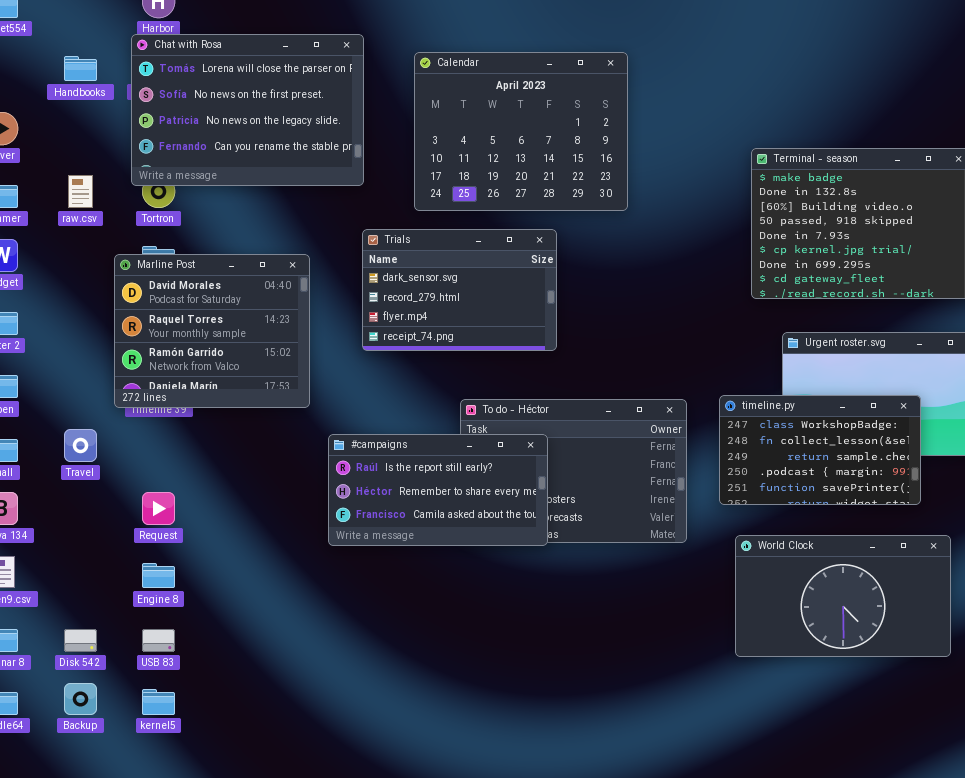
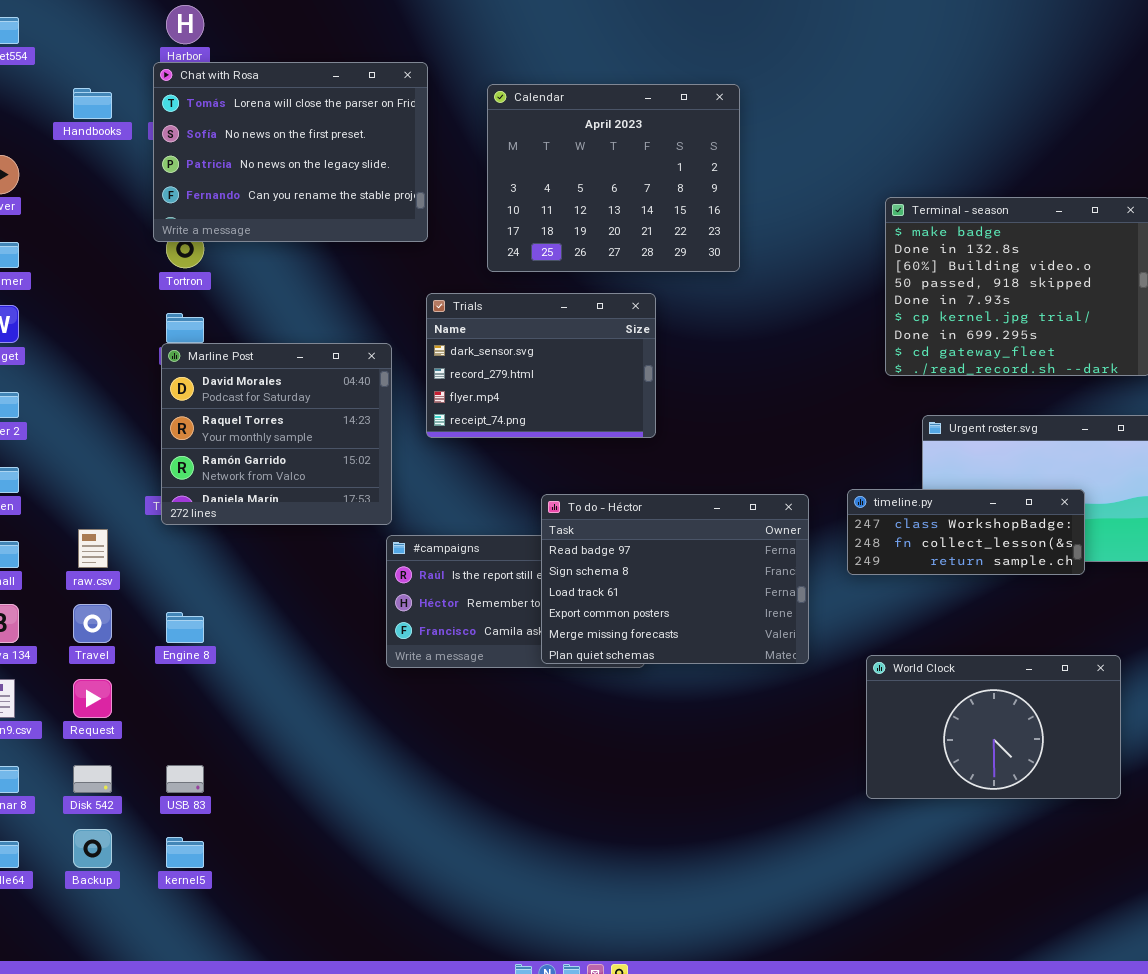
raw.csv: [68,175,93,208] -> [78,529,108,568], moved
Marline Post: [114,254,310,408] -> [161,343,392,525], moved
timeline.py: [719,395,921,505] -> [847,489,1085,575], resized
To do - Héctor: [460,399,687,543] -> [541,494,809,664], raised
Travel: [64,429,97,462] -> [73,604,112,643], moved
Request: [142,492,175,525] -> [73,679,112,718], moved
Engine 8: [142,563,175,588] -> [166,612,204,643], moved

